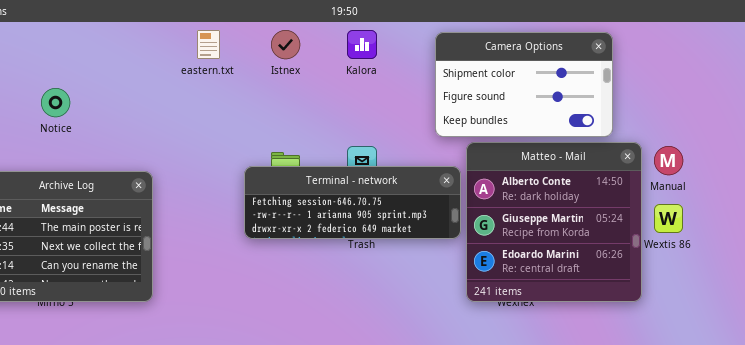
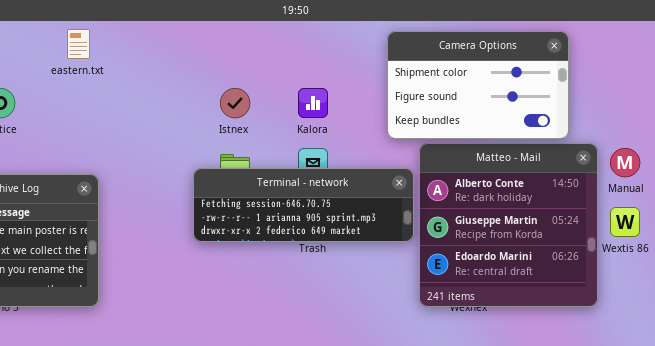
eastern.txt: [197,30,220,59] -> [67,29,90,59], moved
Istnex: [271,30,300,59] -> [220,88,250,118], moved
Kalora: [347,30,377,59] -> [298,88,328,118], moved

